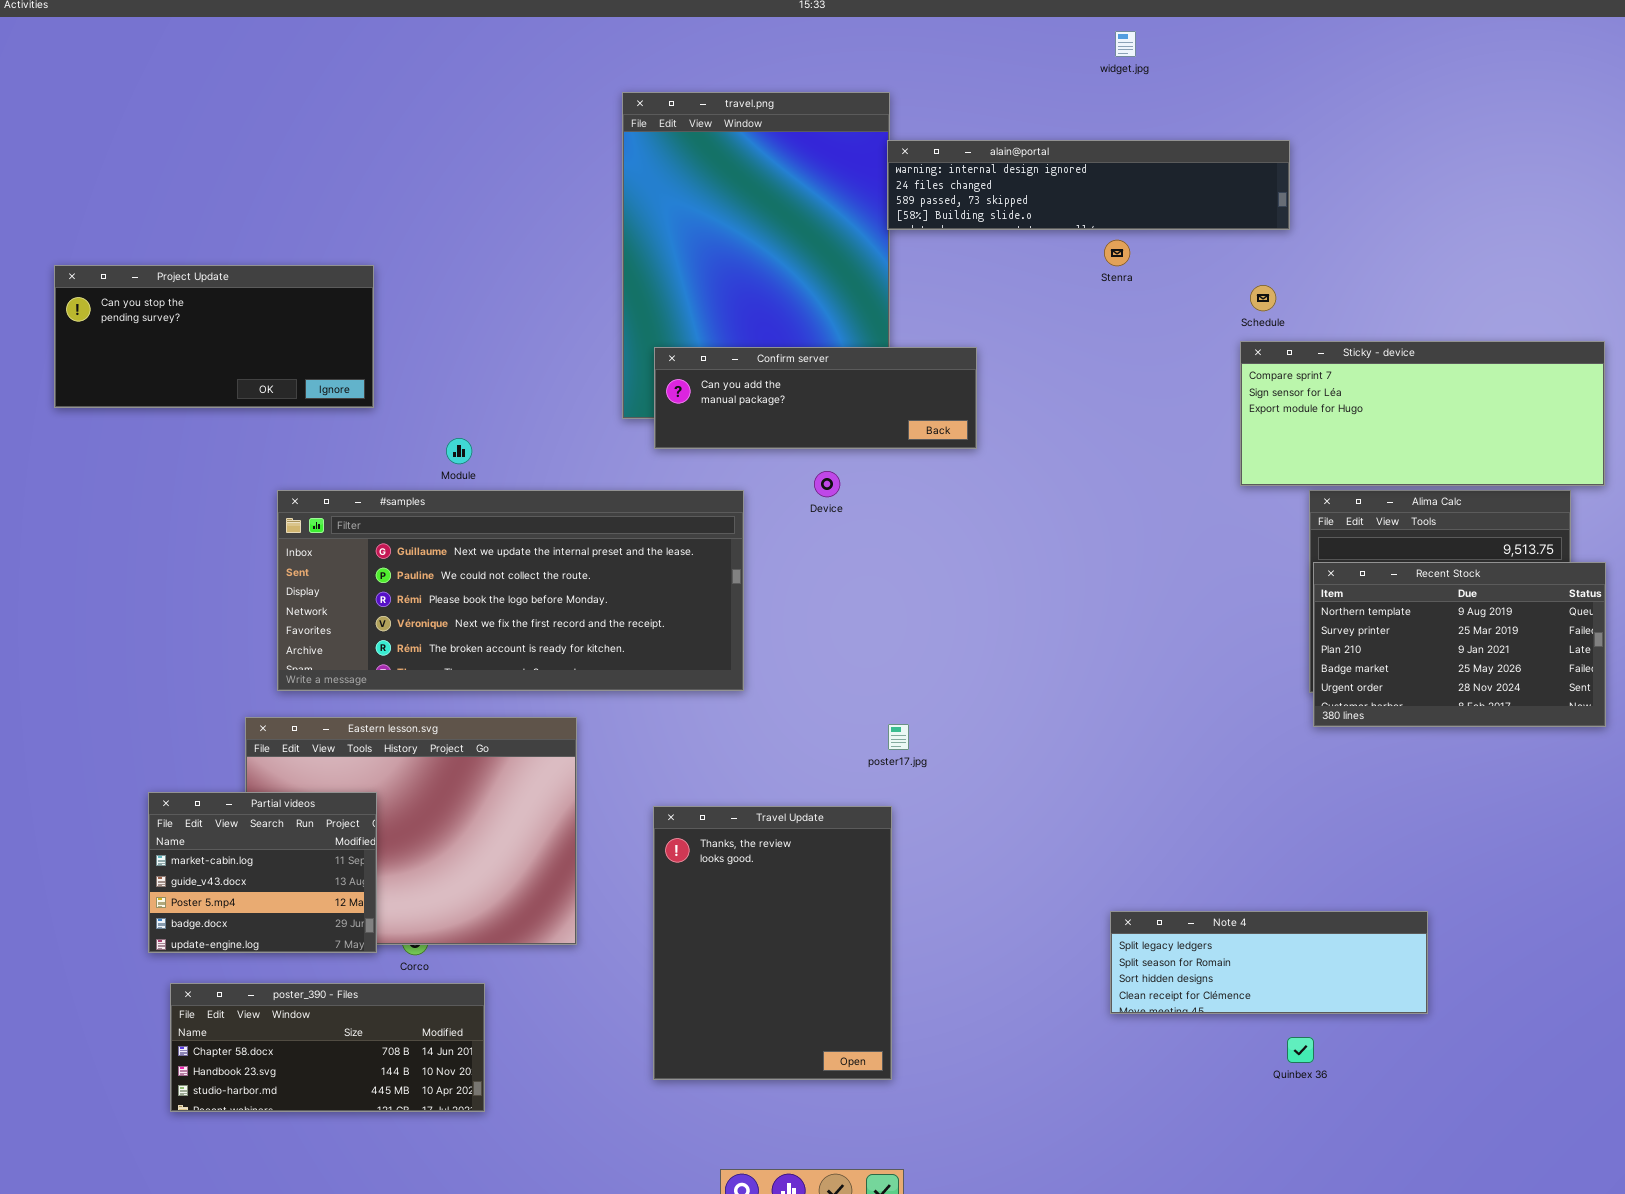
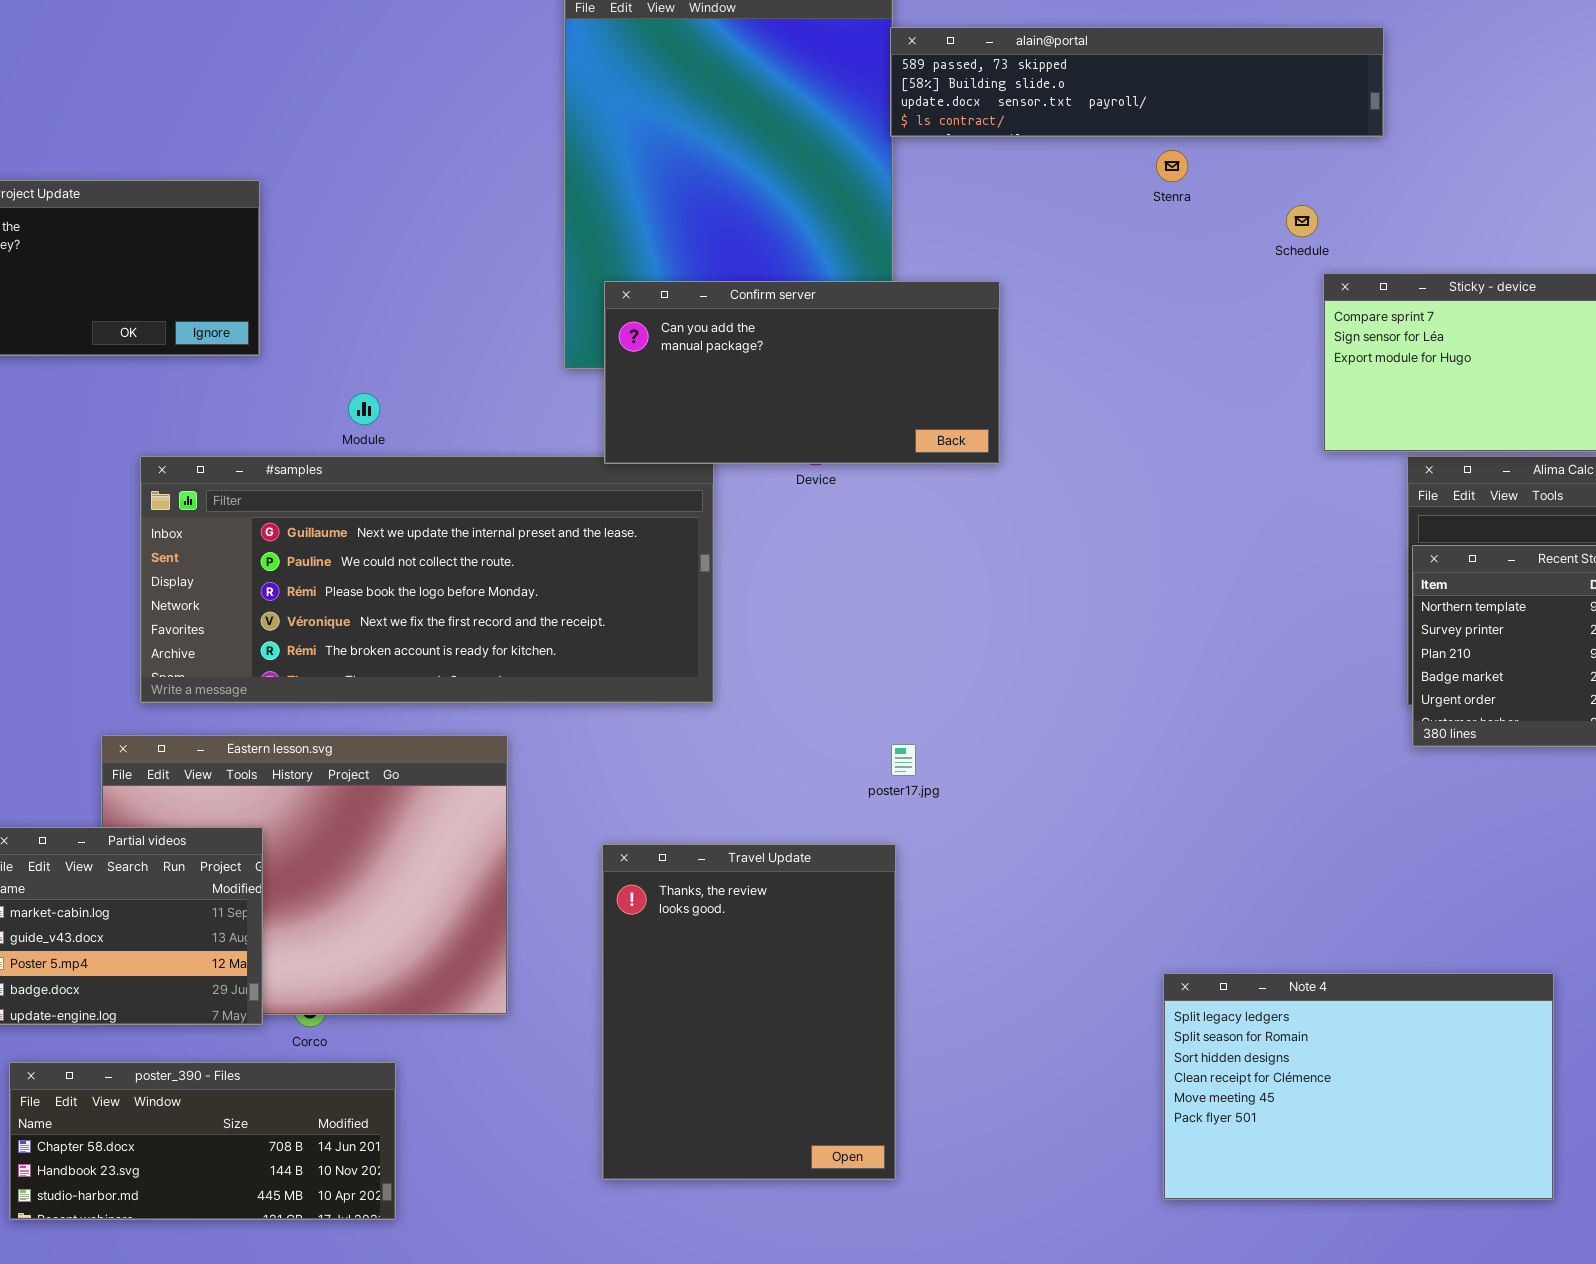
alain@portal: [887,140,1290,230] -> [890,27,1384,137], scrolled down 2 rows
Schedule: [1250,285,1276,311] -> [1286,205,1318,237], moved
Confirm server: [654,347,977,449] -> [604,281,1000,464], resized
Note 4: [1110,911,1428,1014] -> [1163,973,1554,1200], resized

